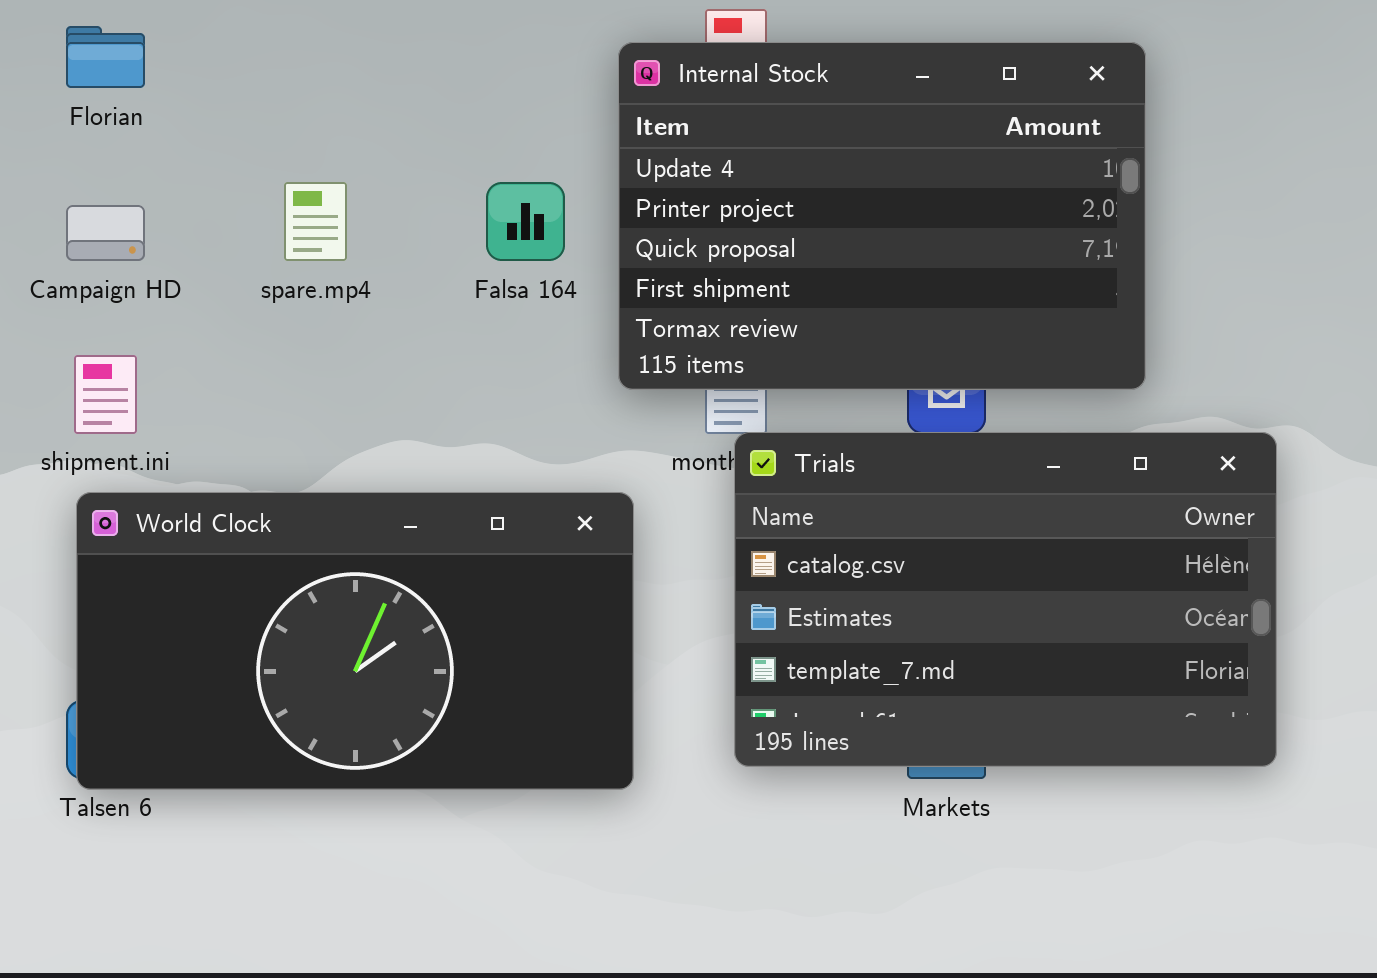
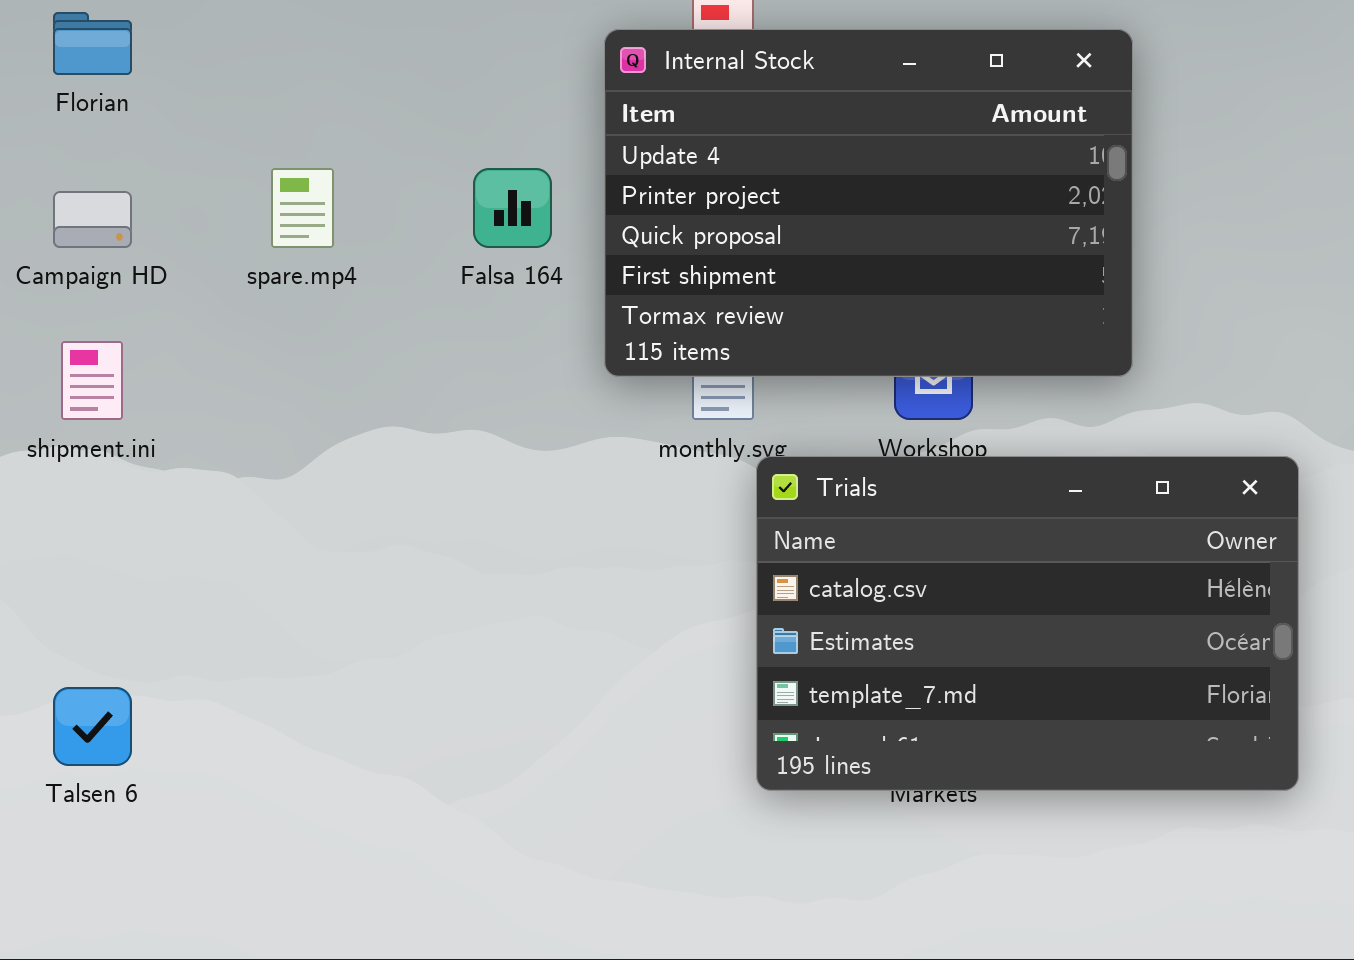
Trials: [734,432,1277,767] -> [756,456,1299,791], moved
World Clock: [76,492,634,790] -> none, closed

